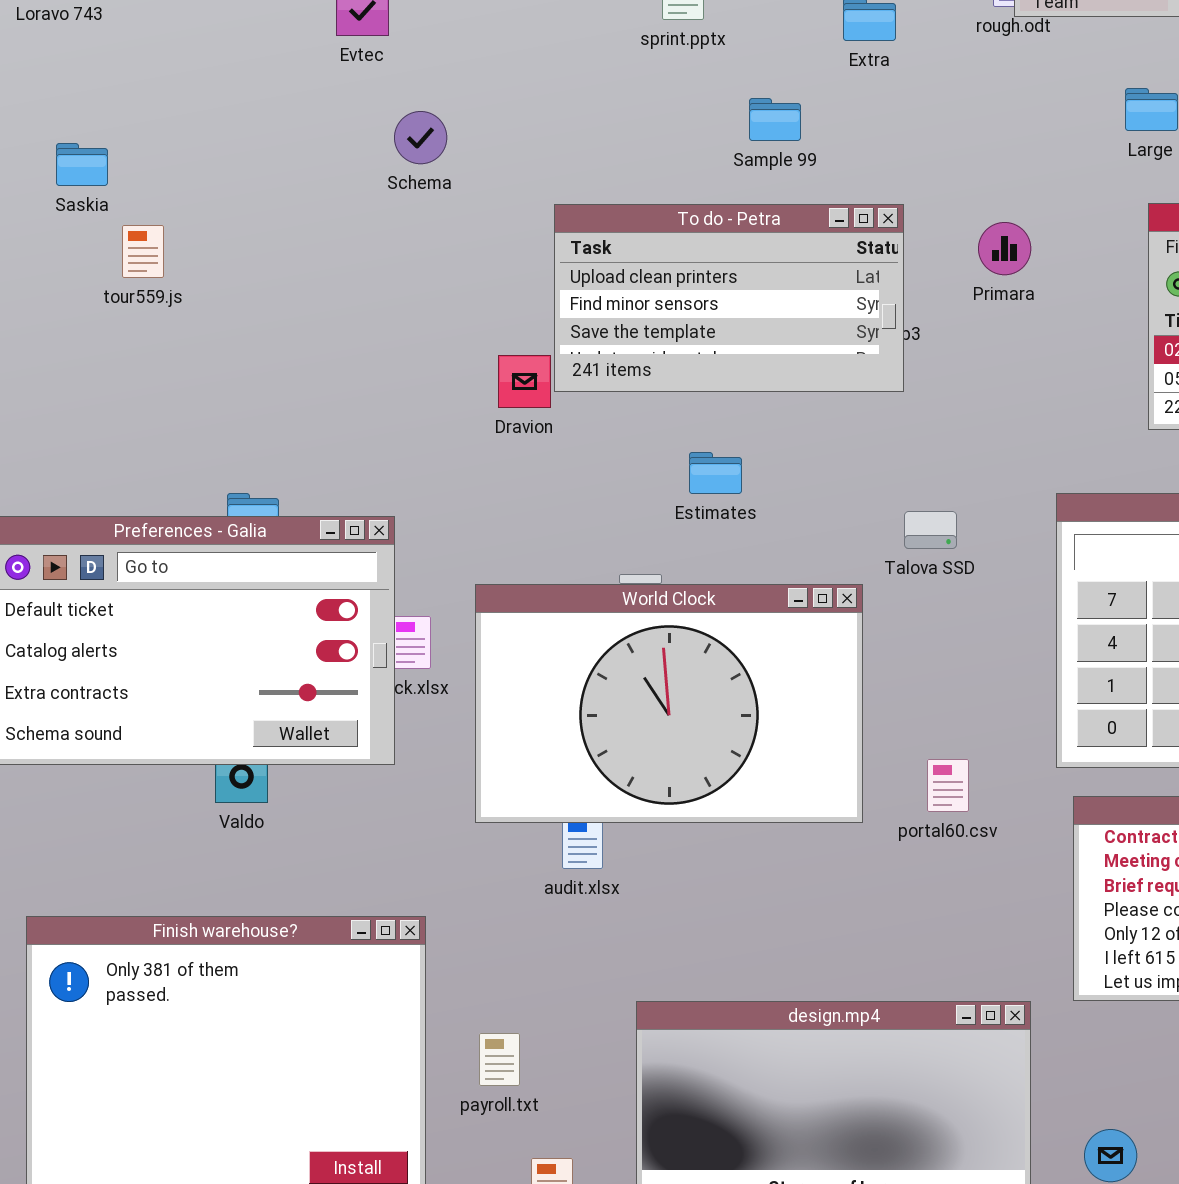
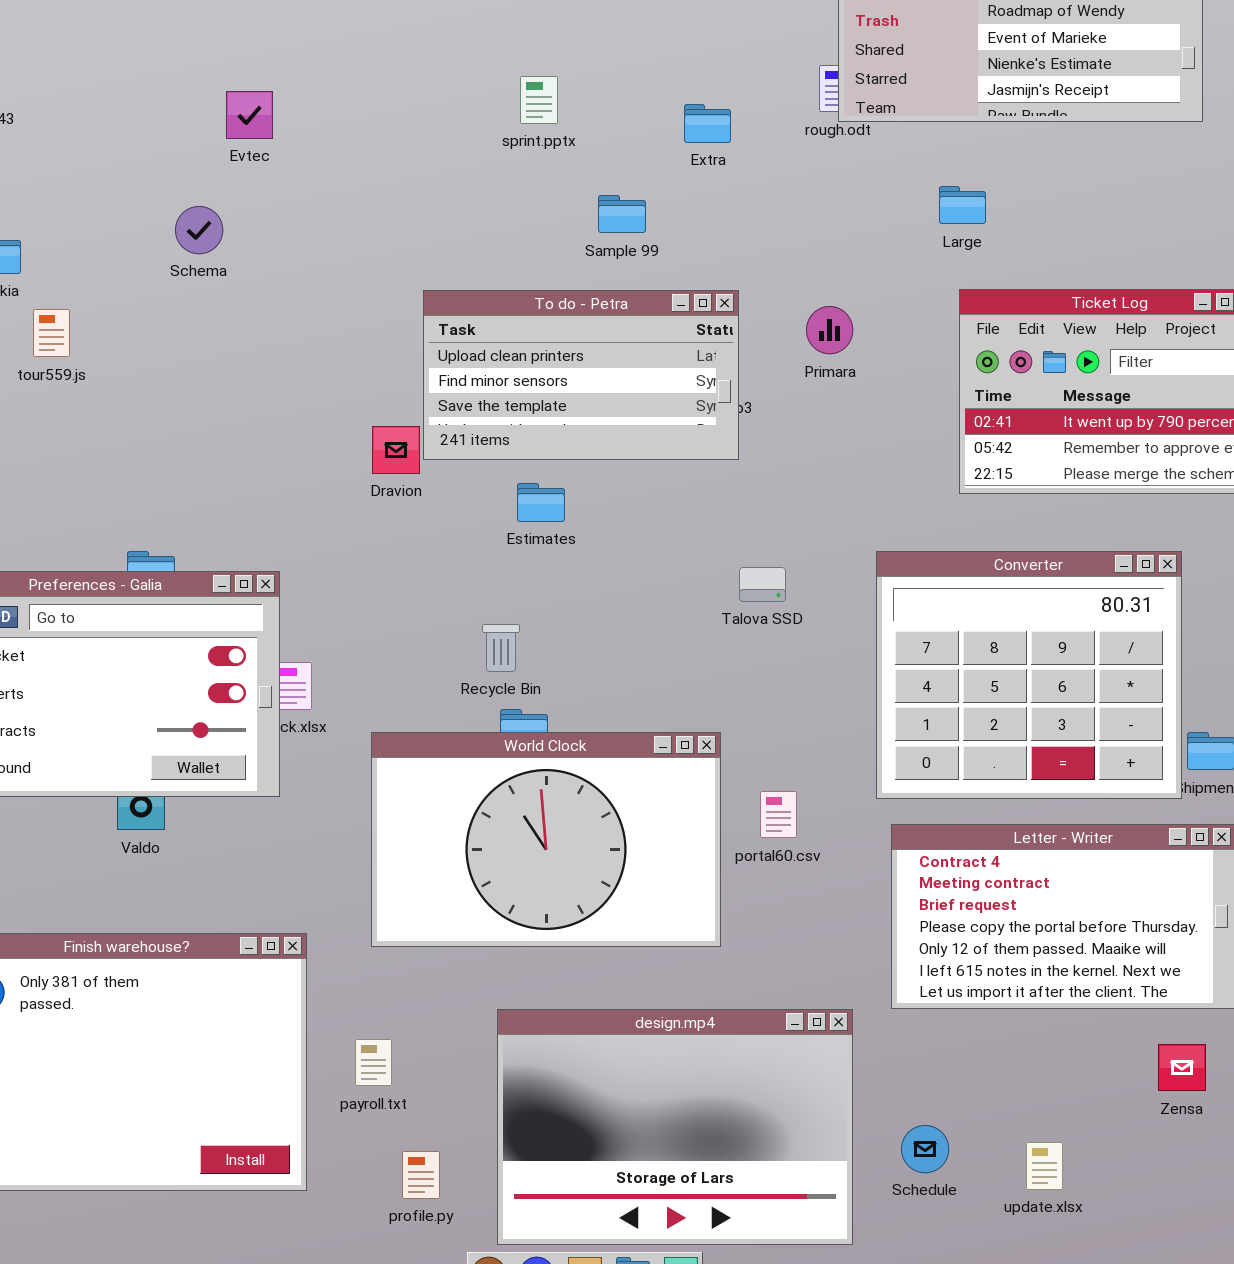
Schema: [394,111,447,164] -> [175,206,223,254], moved
Estimates: [689,452,742,494] -> [517,483,565,522], moved
World Clock: [475,584,863,823] -> [371,732,721,947], moved

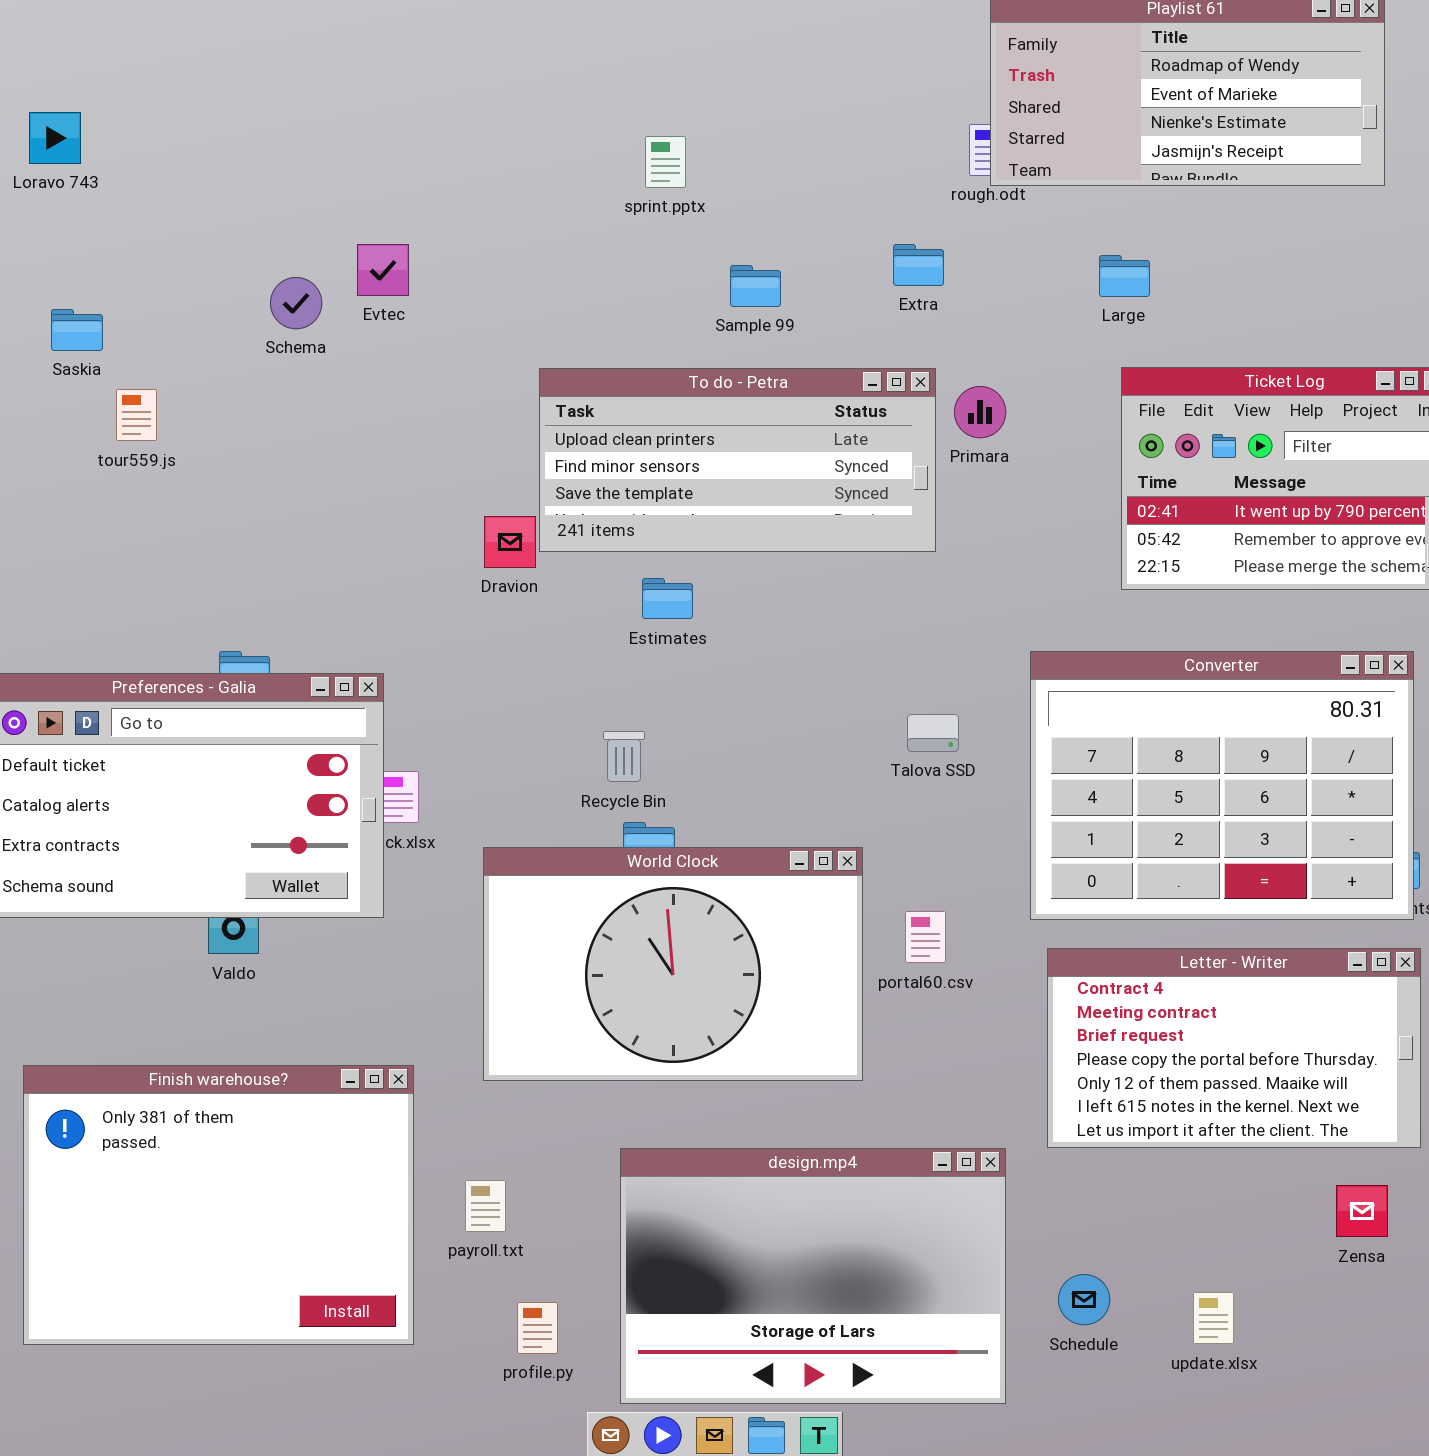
Evtec: [226,91,273,139] -> [357,244,409,296], moved
Extra: [684,104,731,143] -> [893,244,944,286], moved
To do - Petra: [423,290,739,460] -> [539,368,936,552], resized
Converter: [876,551,1182,799] -> [1030,651,1414,920], resized
Talova SSD: [739,567,786,602] -> [907,714,959,752], moved

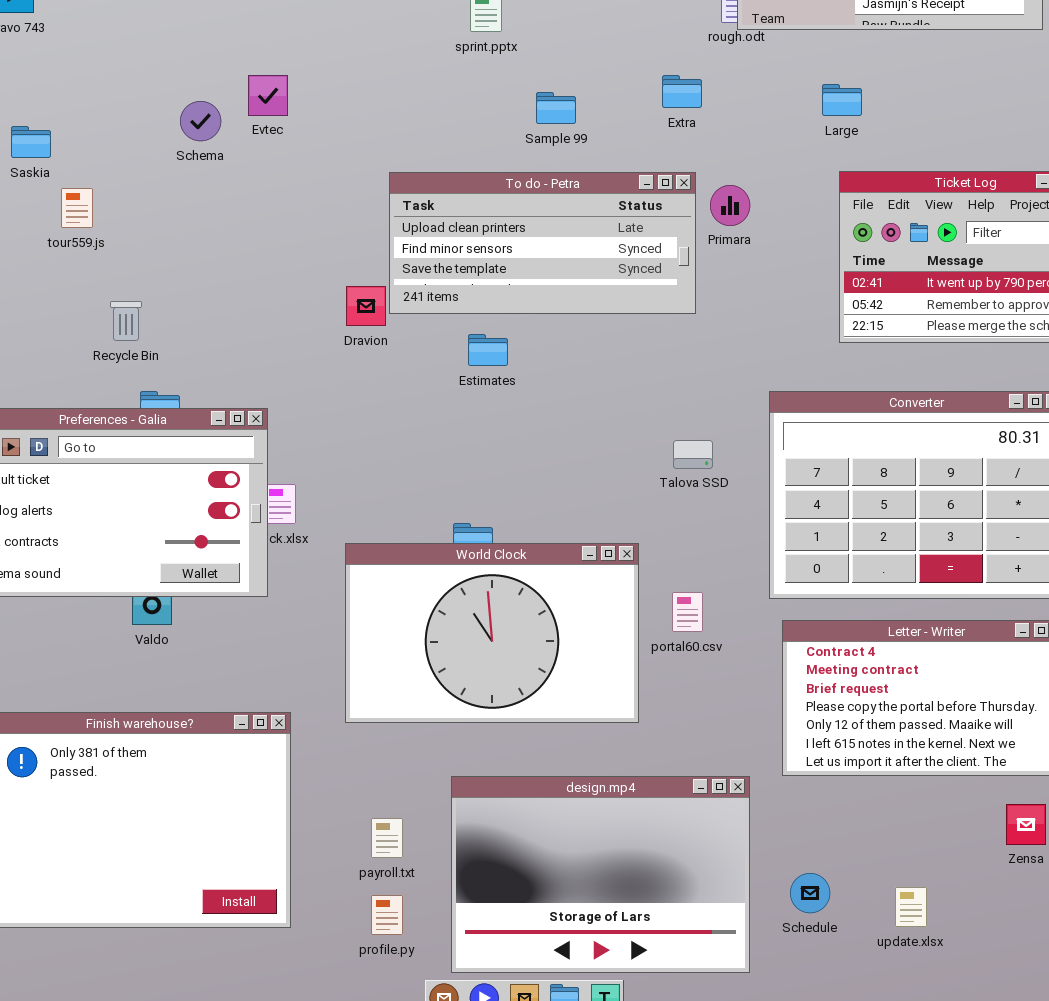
Recycle Bin: [603,731,645,782] -> [110,301,142,341], moved
payroll.txt: [465,1180,506,1232] -> [371,818,403,858], moved

